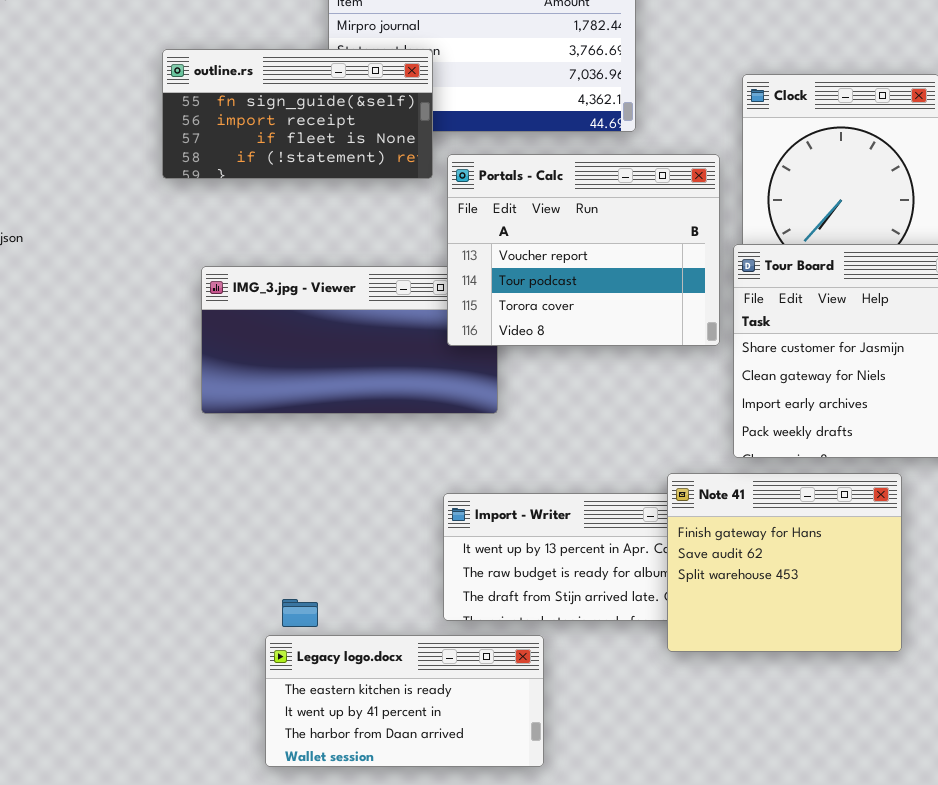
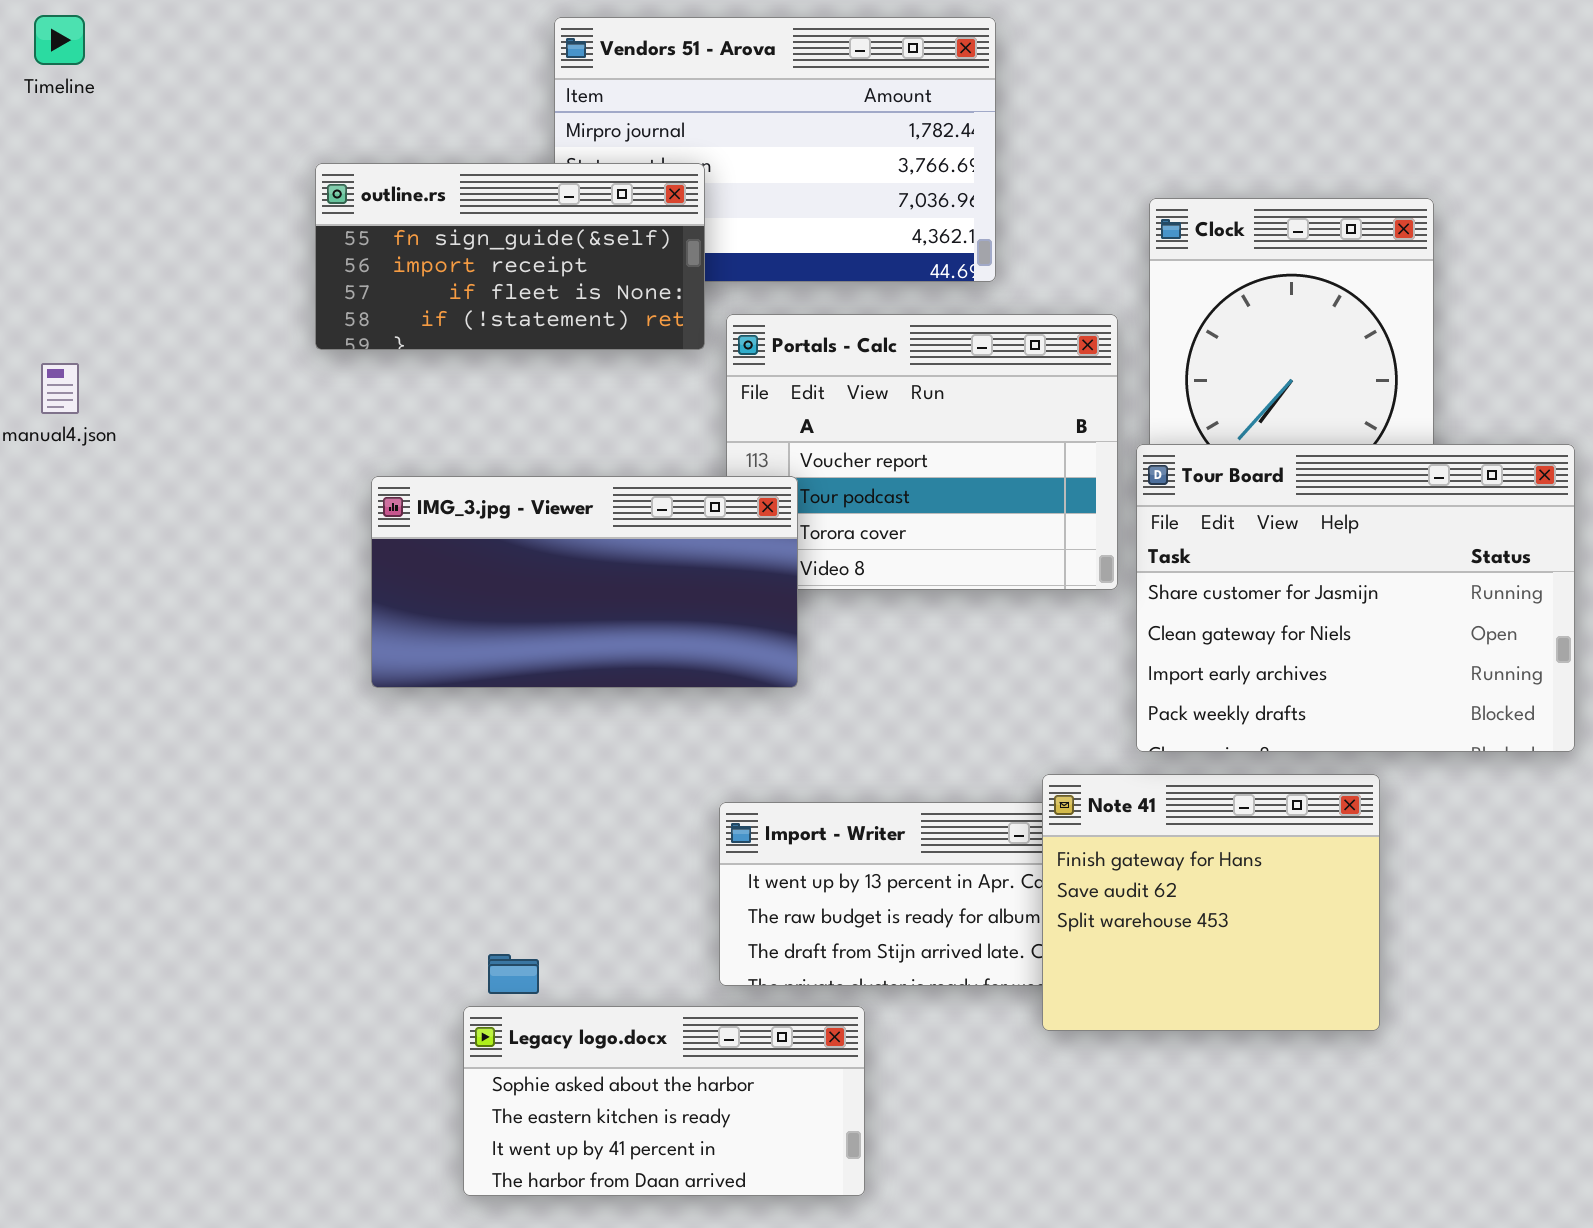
IMG_3.jpg - Viewer: [201,266,498,414] -> [371,476,798,688], raised
Legacy logo.docx: [265,635,544,767] -> [463,1006,865,1196], scrolled up 1 row

